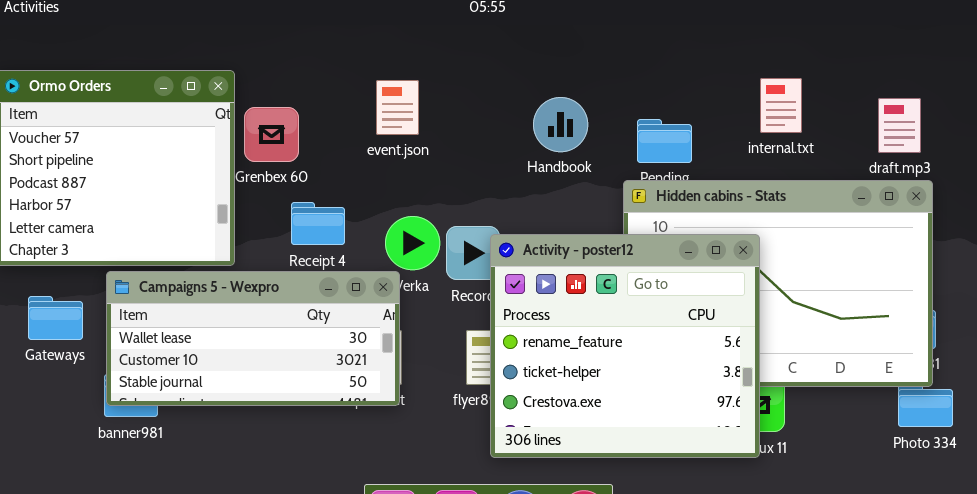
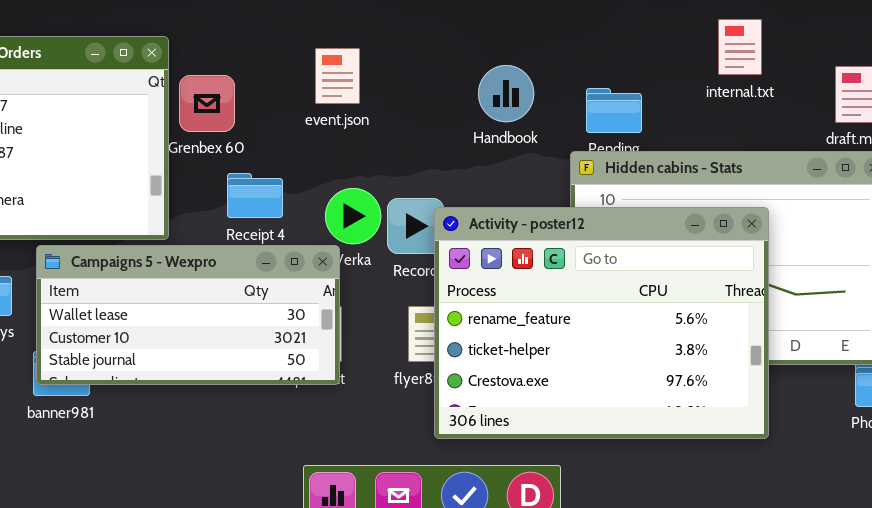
internal.txt: [760,78,802,133] -> [718,19,762,75], moved
Activity - poster12: [490,234,760,458] -> [434,207,769,439], resized

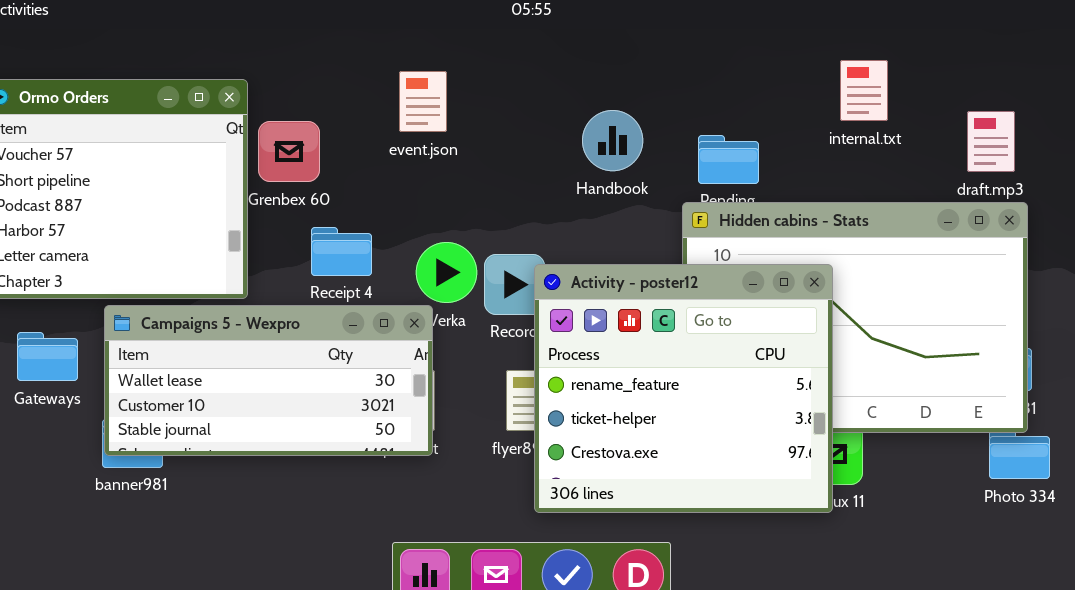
event.json: [315,48,360,104] -> [399,71,447,132], moved
Activity - poster12: [434,207,769,439] -> [534,264,833,513], resized

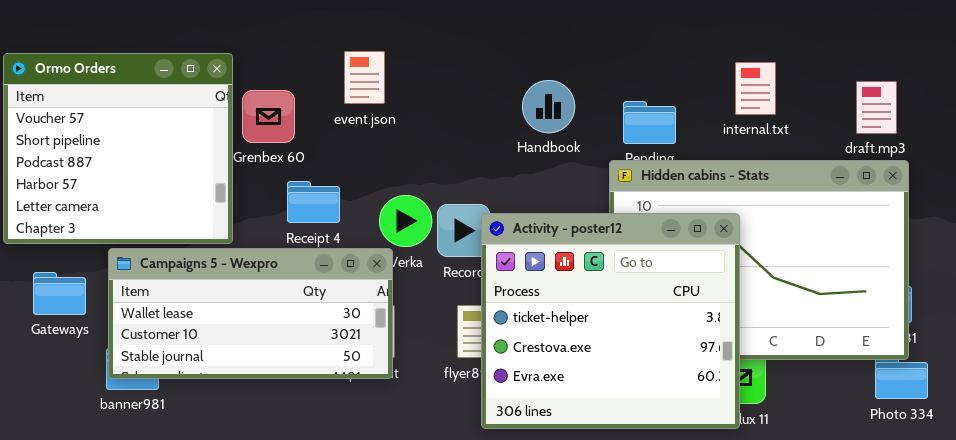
internal.txt: [840,60,888,121] -> [735,62,776,115], moved
event.json: [399,71,447,132] -> [344,51,385,104], moved
Activity - poster12: [534,264,833,513] -> [481,213,740,429], scrolled down 1 row

